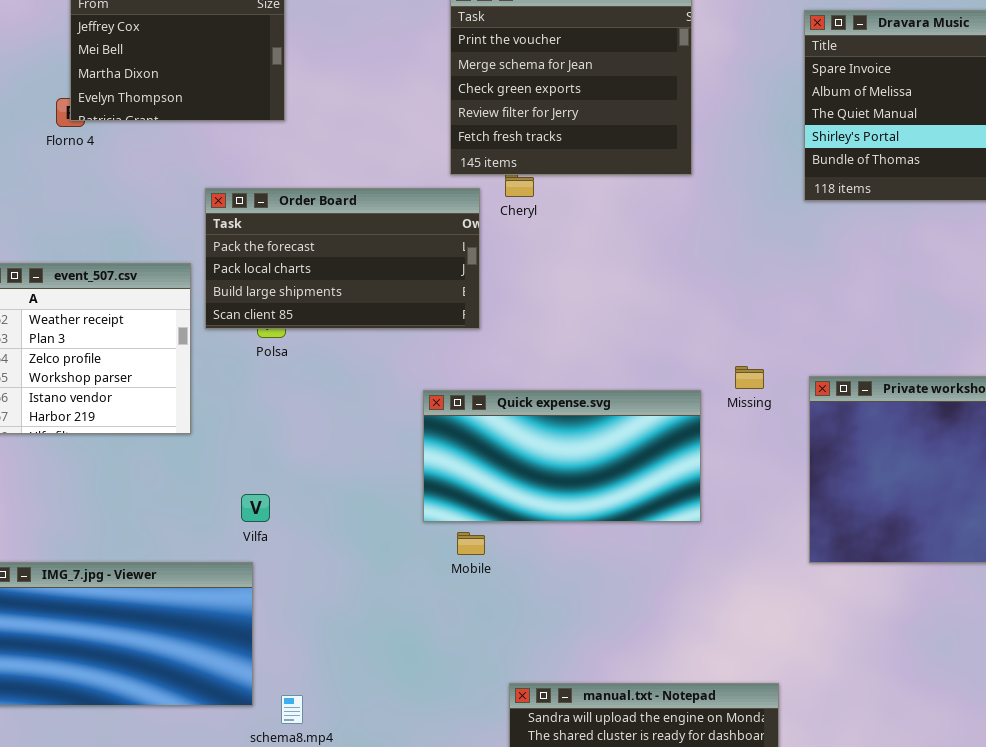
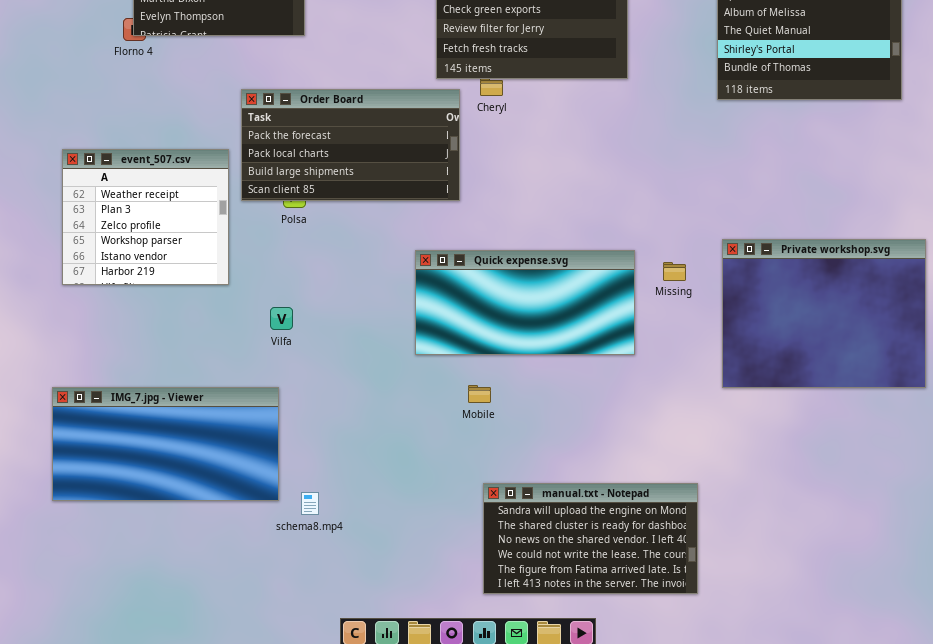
Missing: [735,366,764,389] -> [663,262,686,281], moved
Vilfa: [241,494,270,522] -> [270,307,293,330], moved
Mobile: [457,532,485,555] -> [468,385,491,403], moved

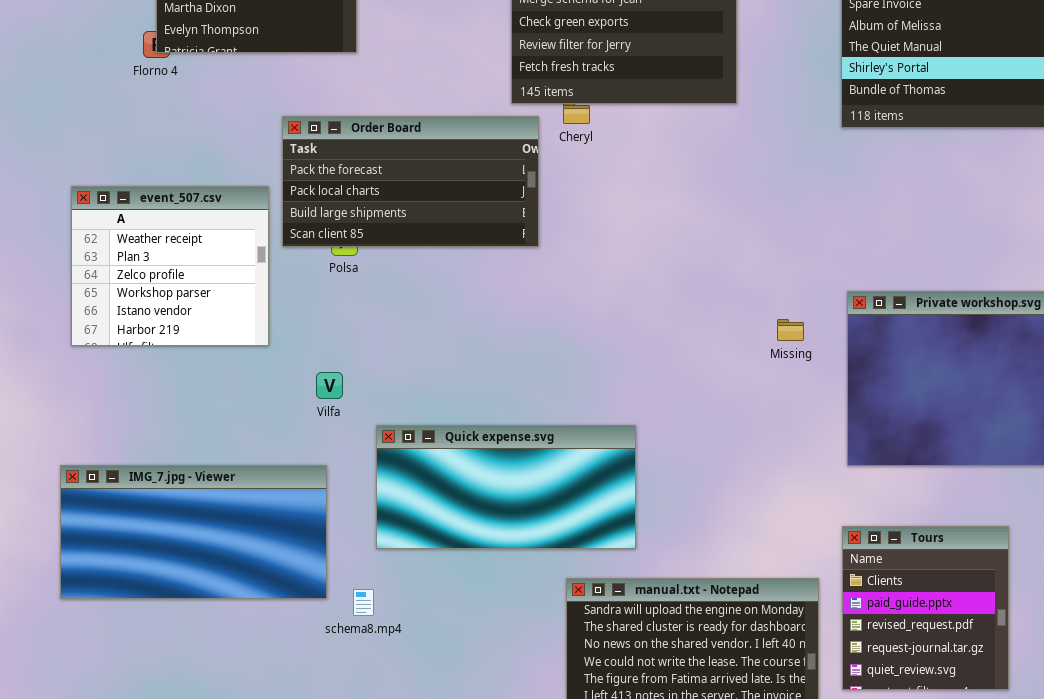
Quick expense.svg: [415,250,635,355] -> [376,425,636,549], moved
Tours: none -> [842,526,1009,690], opened

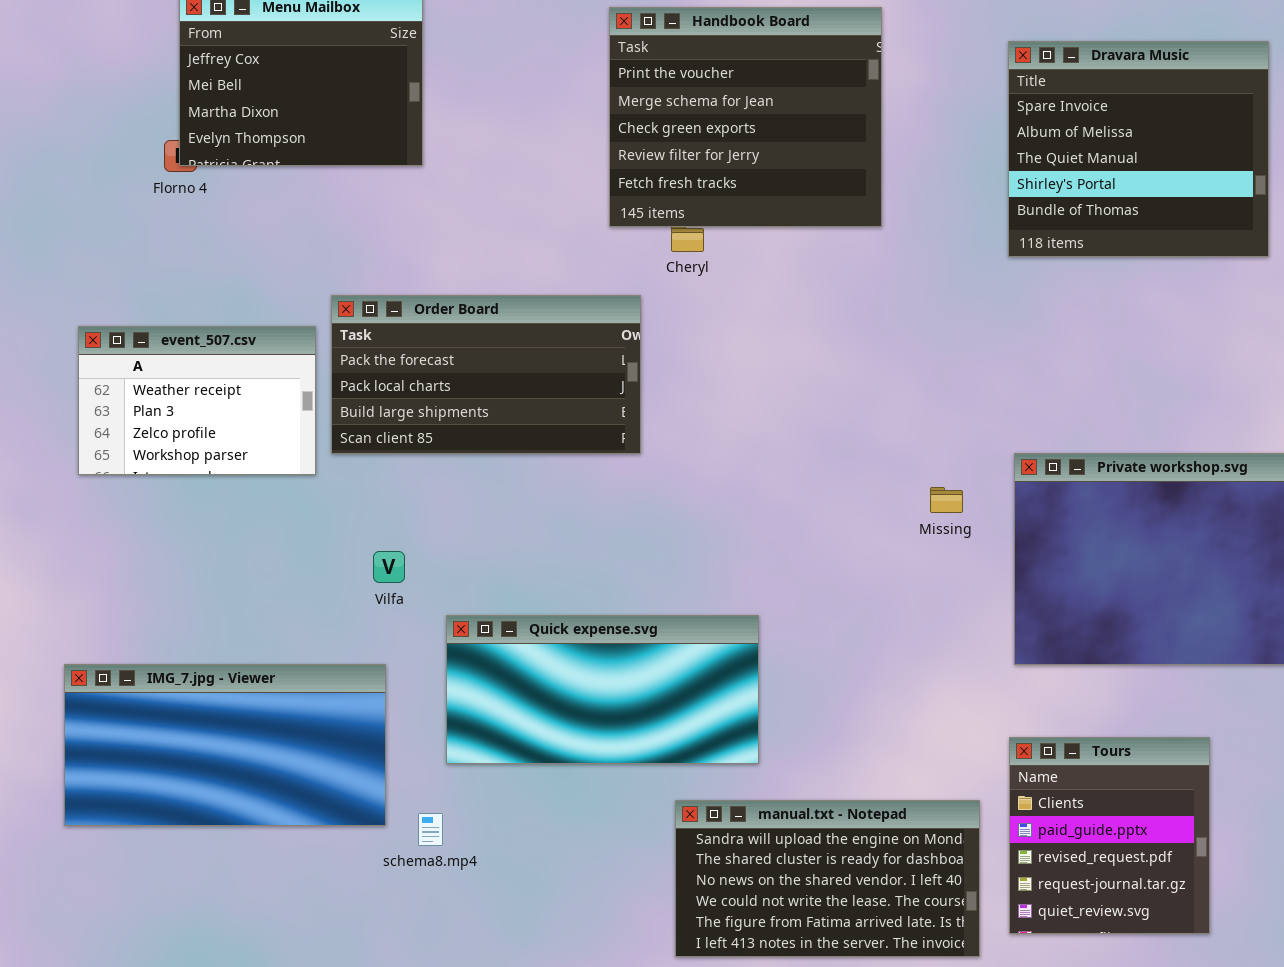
Order Board: [282,116,539,247] -> [331,295,641,454], moved
event_507.csv: [71,186,269,346] -> [78,326,316,475], resized

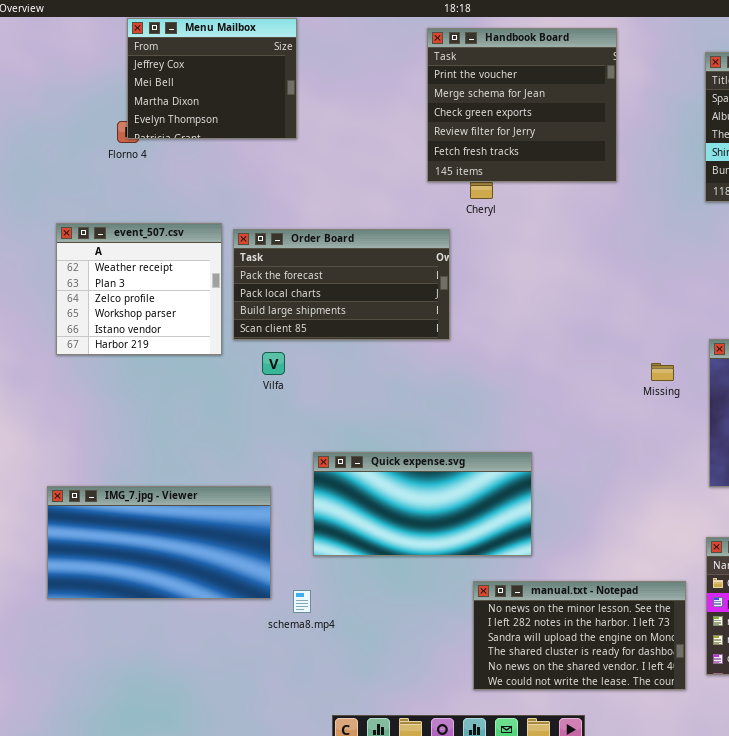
event_507.csv: [78,326,316,475] -> [56,223,222,355], resized
Vilfa: [373,551,405,583] -> [262,352,285,375], moved
manual.txt - Notepad: [675,800,980,957] -> [473,581,686,690], scrolled up 2 rows

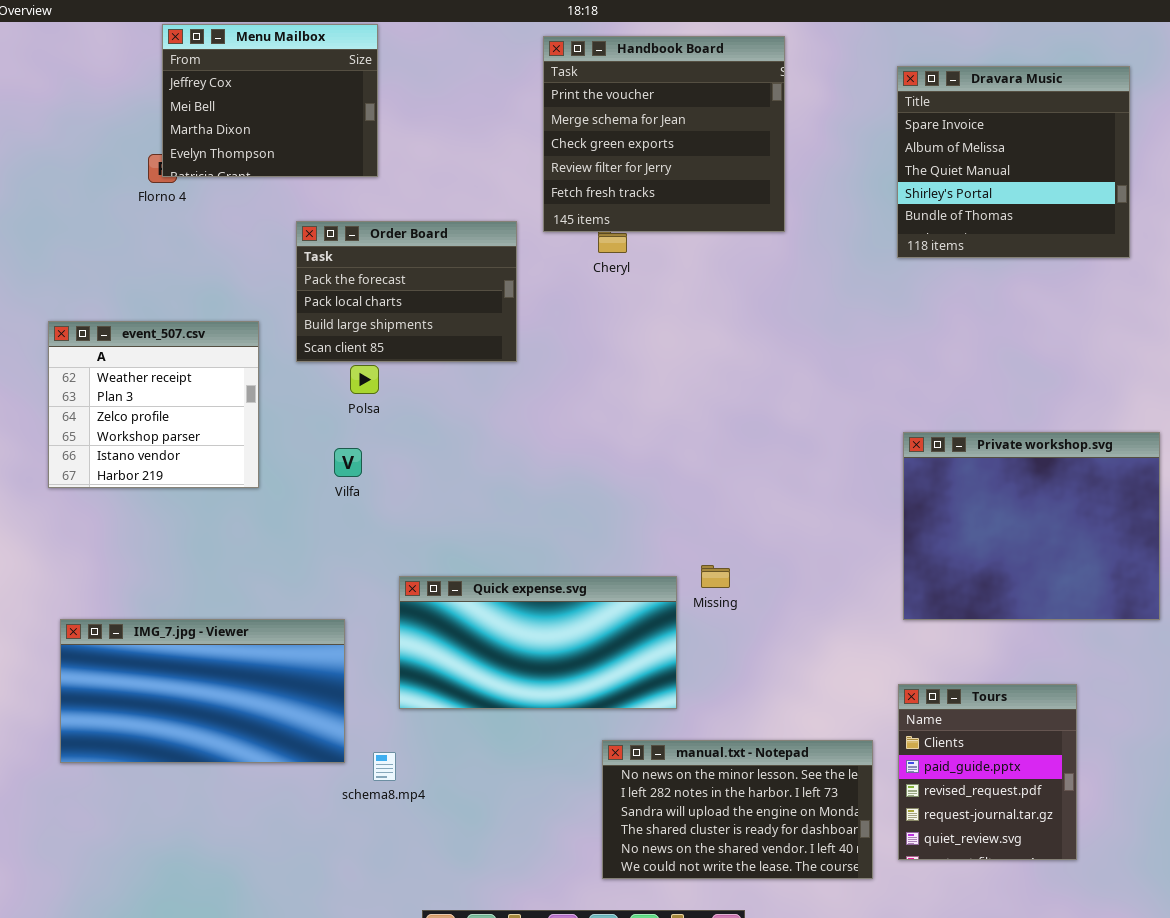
event_507.csv: [56,223,222,355] -> [48,321,259,488], moved
Order Board: [233,229,450,340] -> [296,221,517,362], moved, resized
Missing: [651,363,674,381] -> [701,565,730,588], moved

